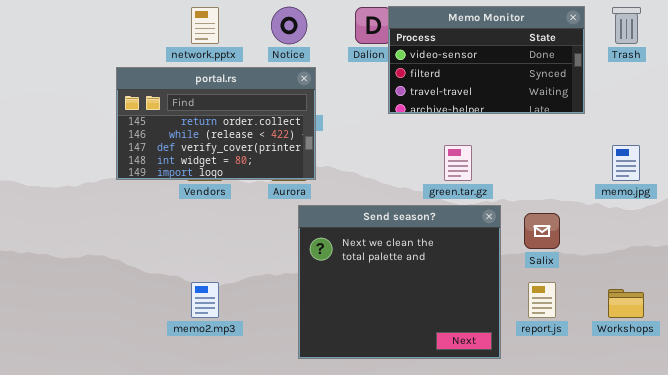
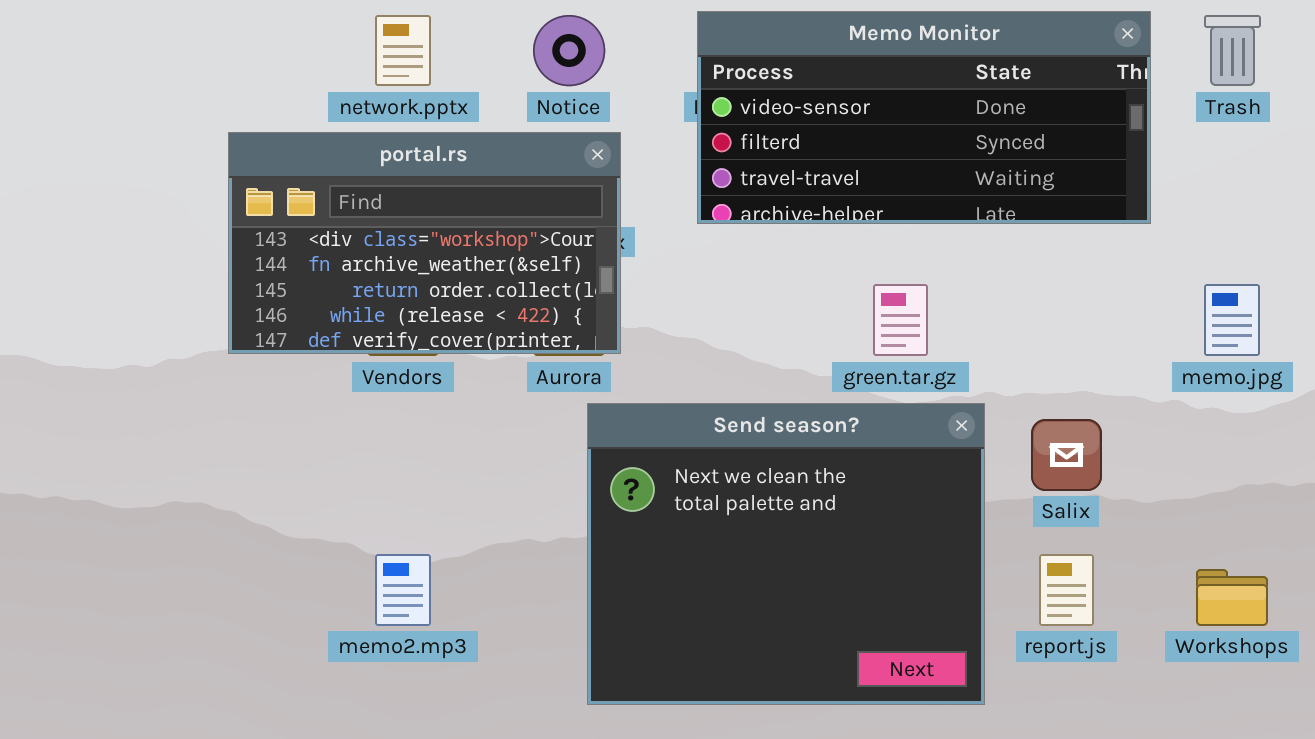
Memo Monitor: [388,6,585,114] -> [697,11,1151,224], resized
portal.rs: [116,67,316,180] -> [228,132,621,354], scrolled up 2 rows

